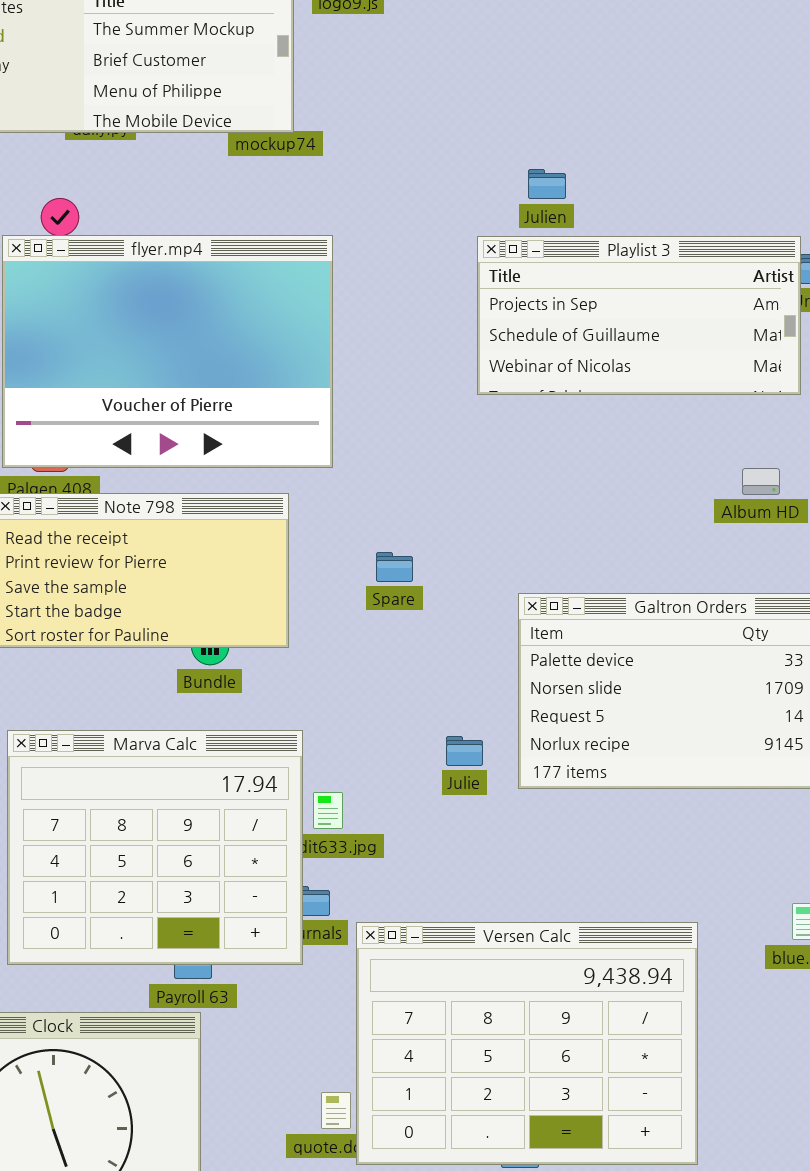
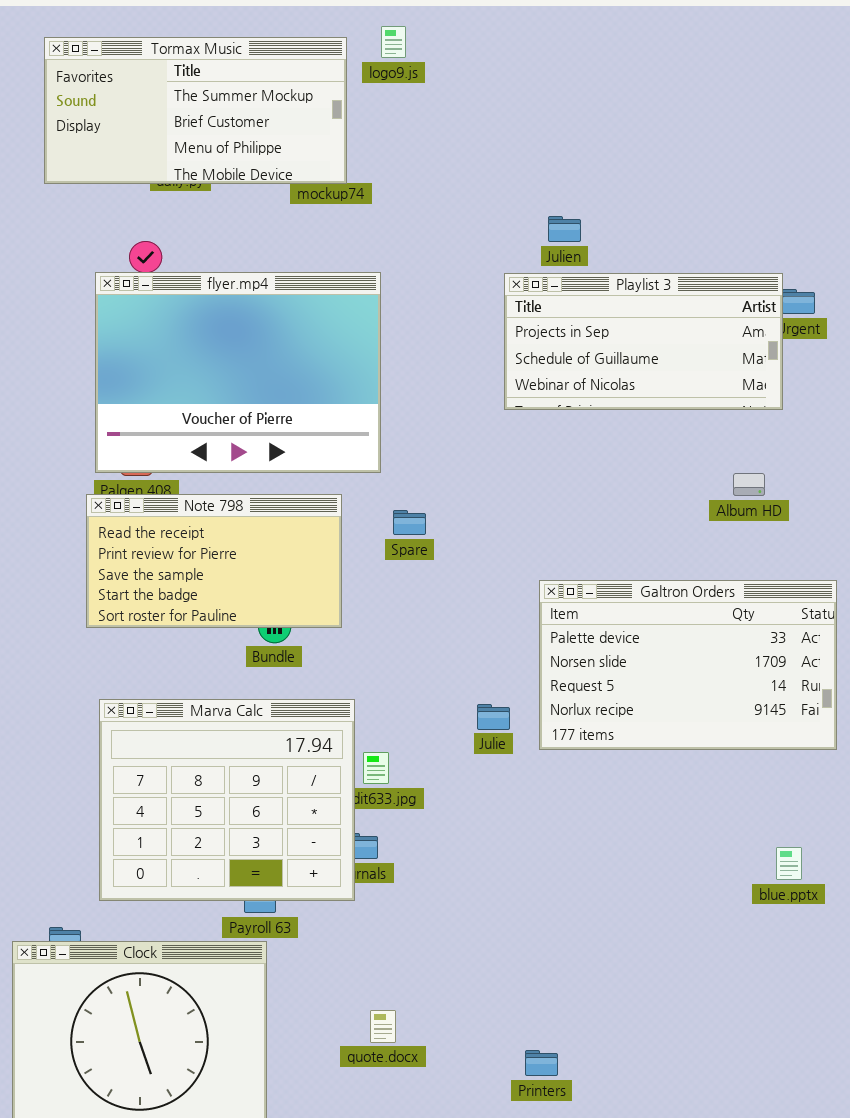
Spare: [376,552,413,582] -> [393,510,426,535], moved
Versen Calc: [356,922,698,1165] -> none, closed

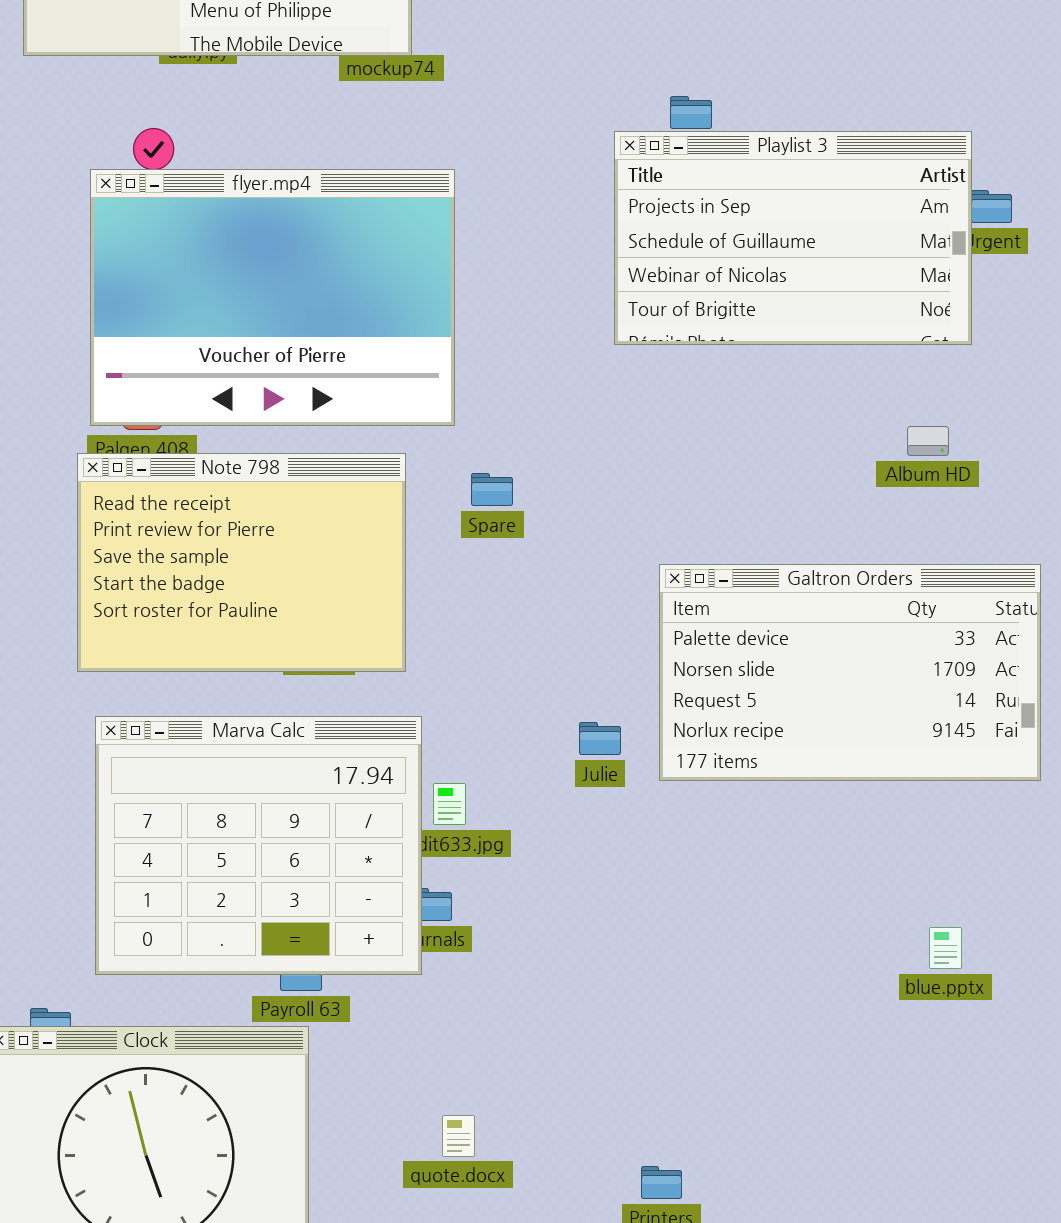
Playlist 3: [504,273,783,410] -> [614,131,972,345], resized
Note 798: [86,494,342,628] -> [77,453,406,672], resized
blue.pptx: [776,847,802,880] -> [929,927,962,969], moved

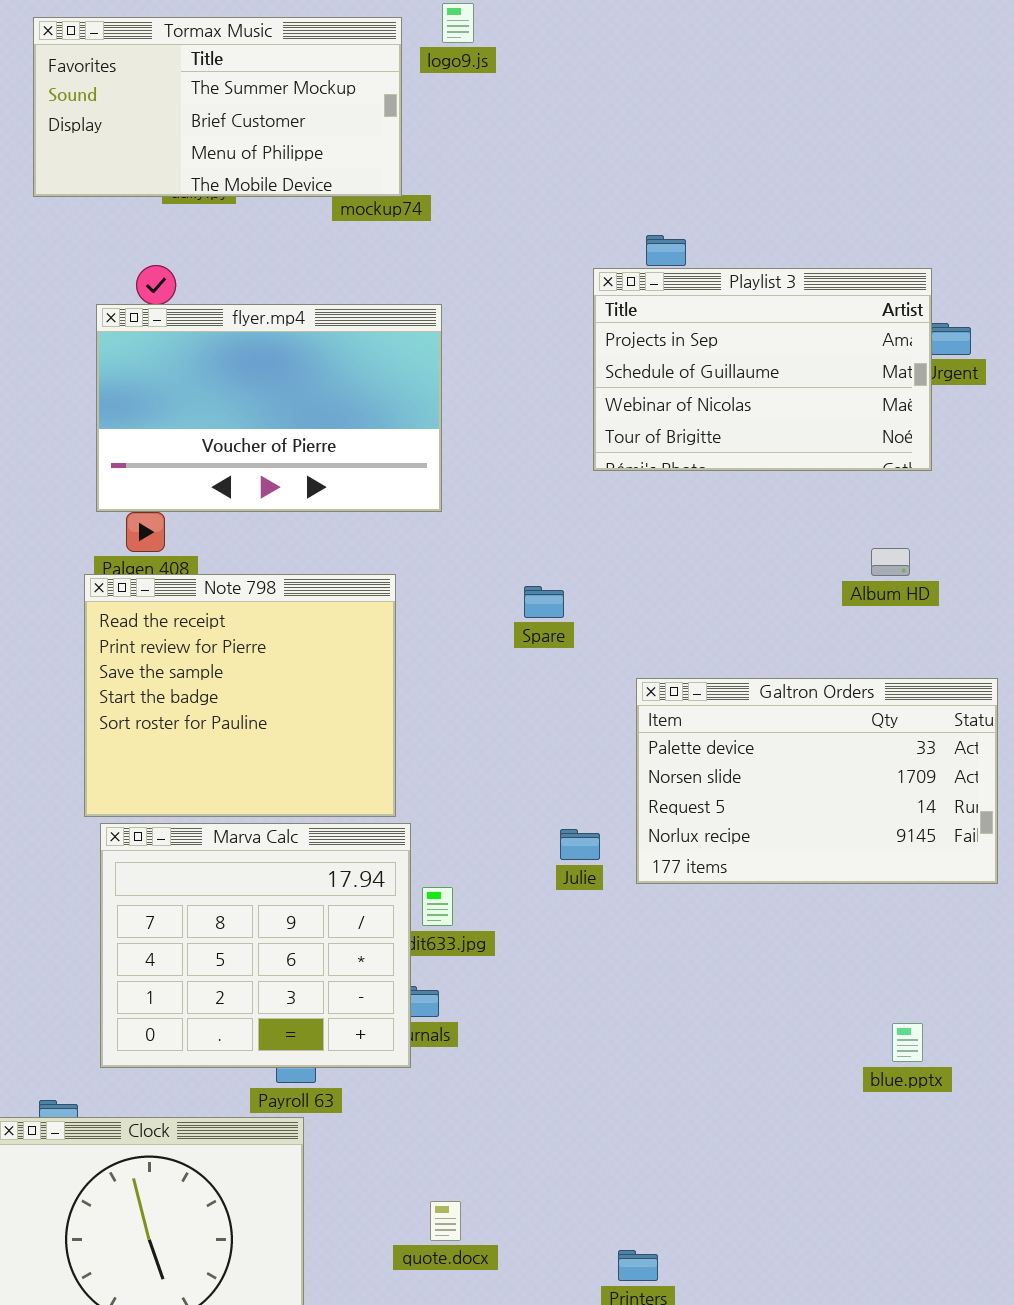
flyer.mp4: [90,169,455,426] -> [96,304,442,512], resized
Note 798: [77,453,406,672] -> [84,574,396,817], resized
Spare: [471,473,513,506] -> [524,586,564,618], moved

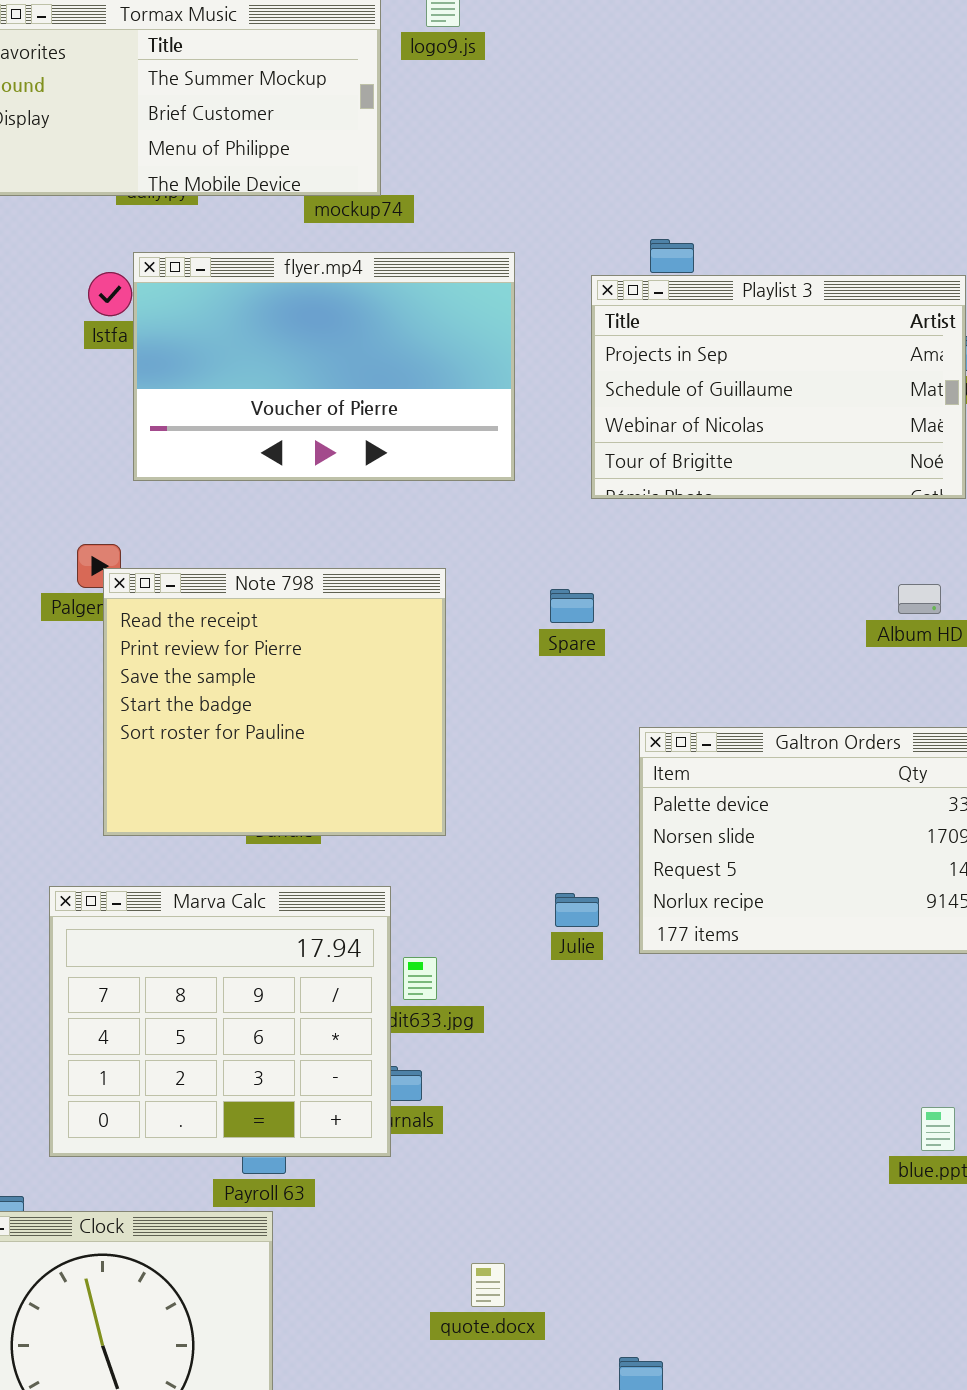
flyer.mp4: [96,304,442,512] -> [133,252,515,481], moved
Note 798: [84,574,396,817] -> [103,568,446,836], moved
Spare: [524,586,564,618] -> [550,589,594,623], moved
quote.docx: [430,1201,461,1241] -> [471,1263,505,1307], moved

